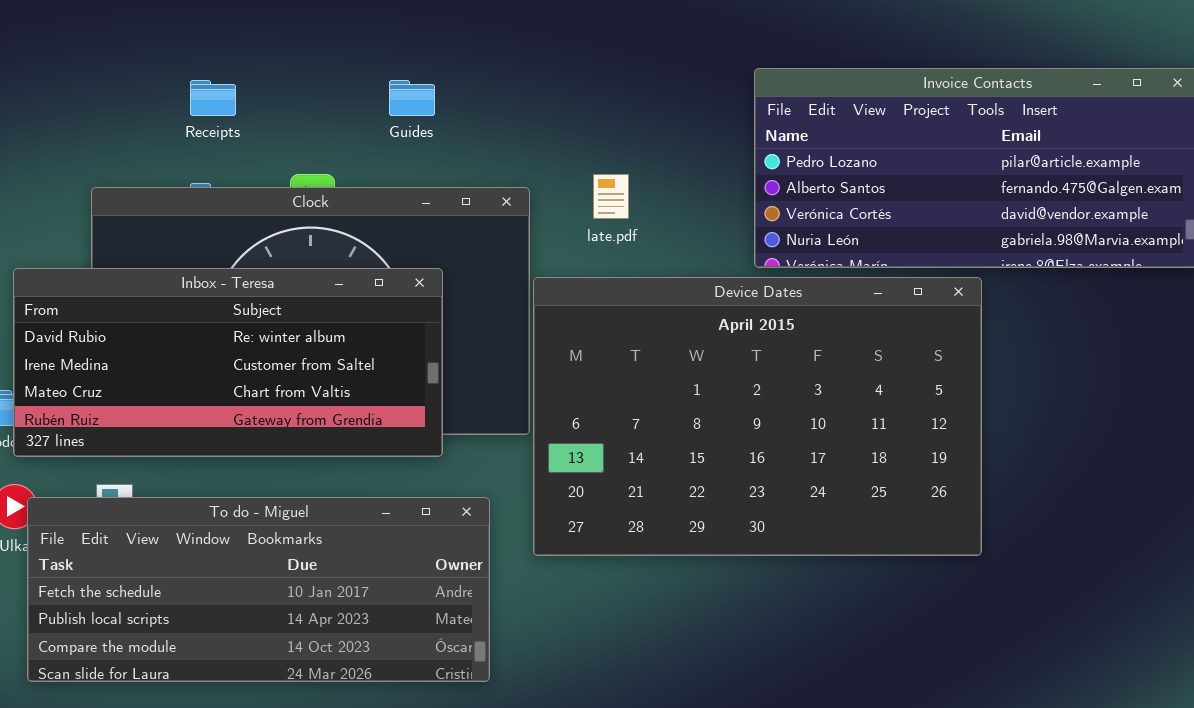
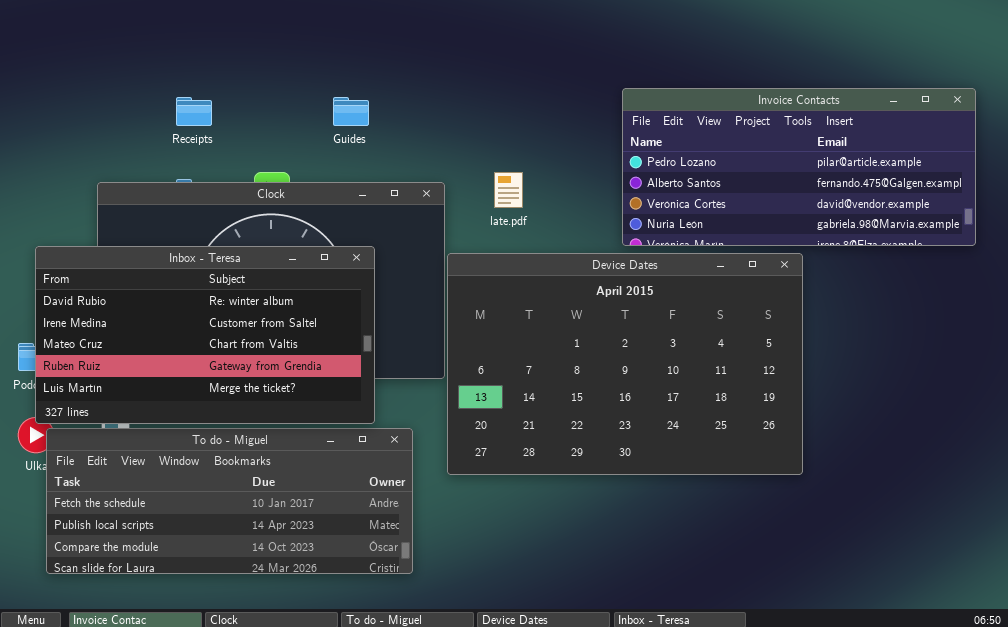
Inbox - Teresa: [13,268,443,457] -> [35,246,375,424], resized

